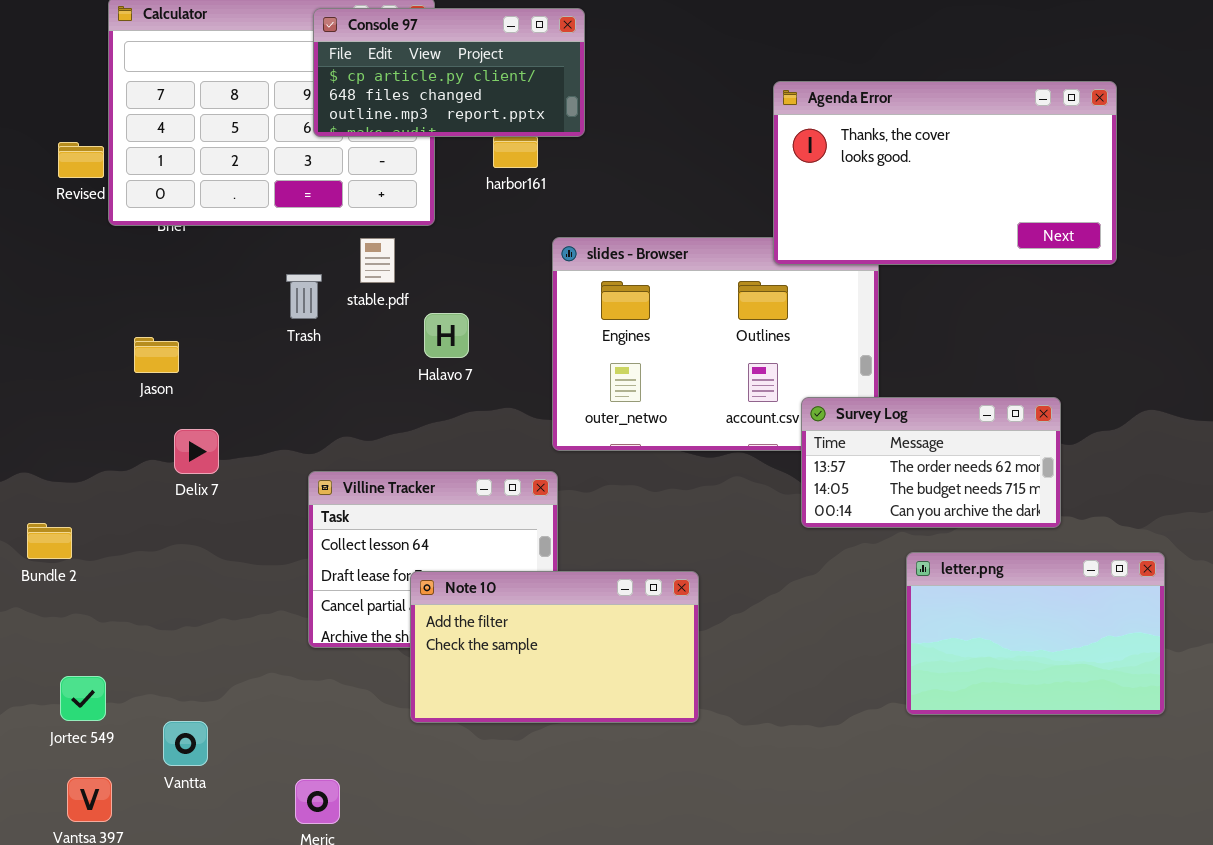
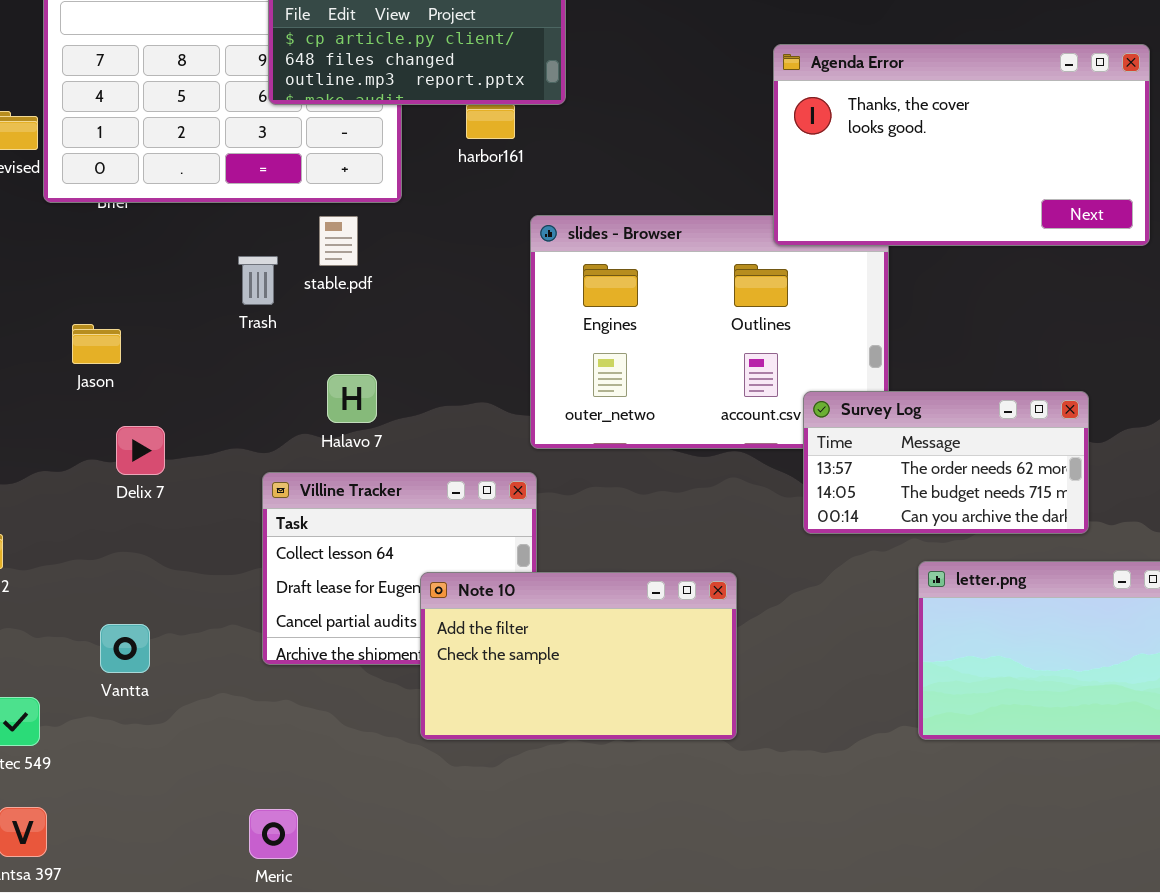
Halavo 7: [424,313,469,358] -> [327,374,377,423], moved
Note 10: [410,571,699,723] -> [420,572,737,740], moved
Vantta: [163,721,208,766] -> [100,624,150,673], moved

